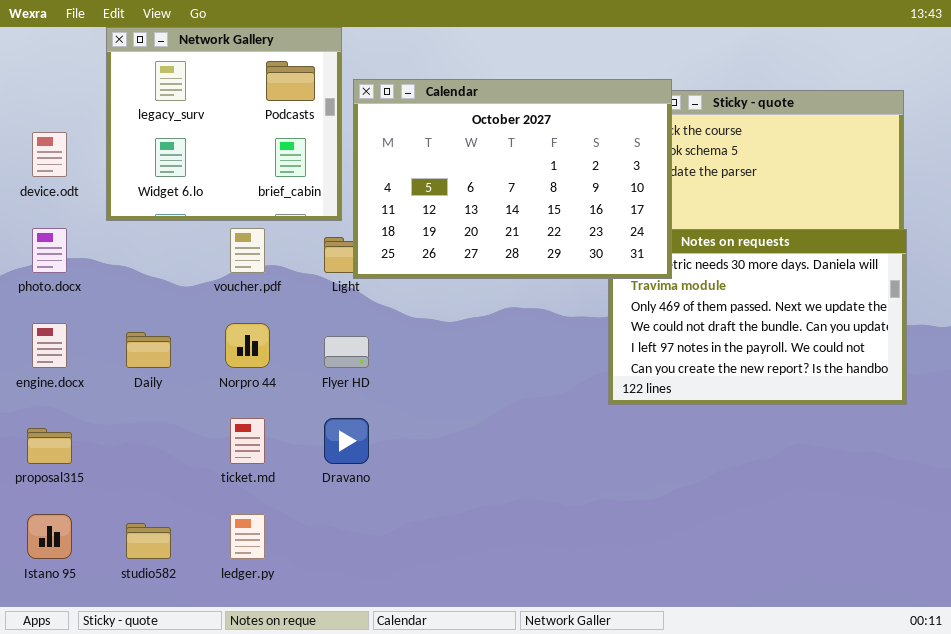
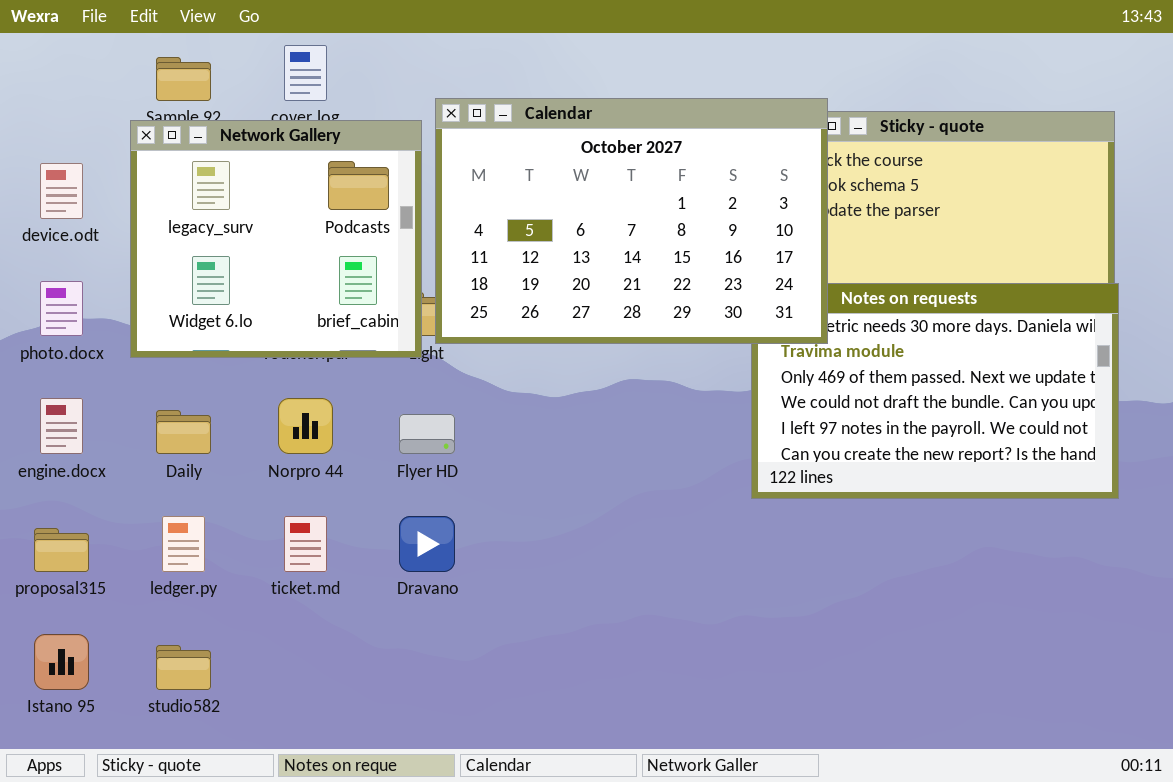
Network Gallery: [106,27,342,221] -> [130,120,422,358], moved
ledger.py: [230,514,265,559] -> [162,516,205,572], moved

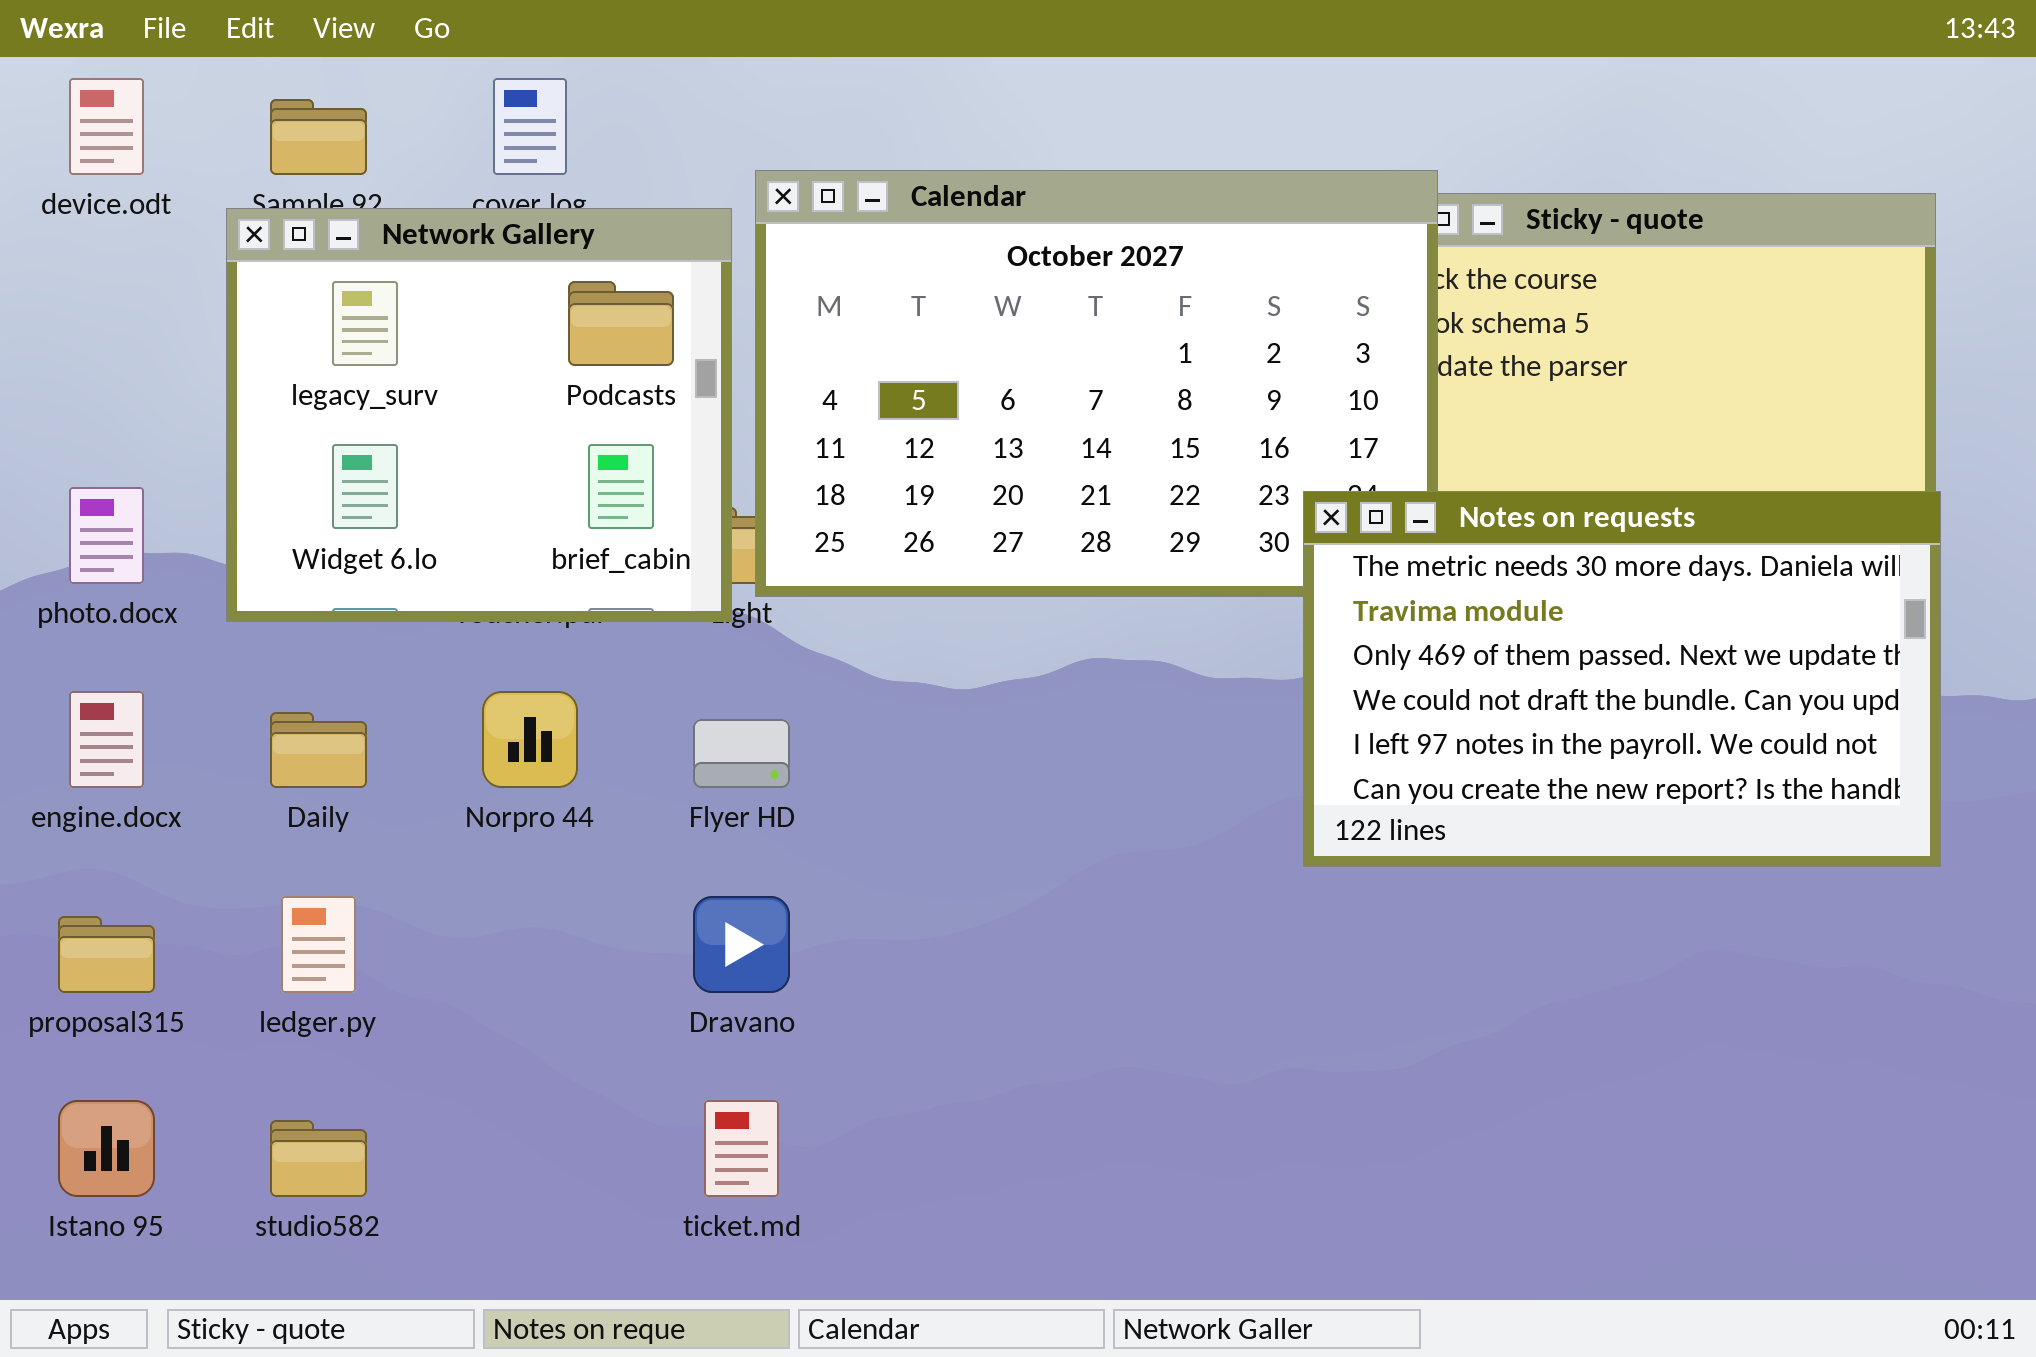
device.odt: [40,163,83,219] -> [69,78,144,175], moved
Notes on requests: [751,283,1119,499] -> [1303,491,1941,867], raised
ticket.md: [284,516,327,572] -> [704,1100,779,1197], moved

